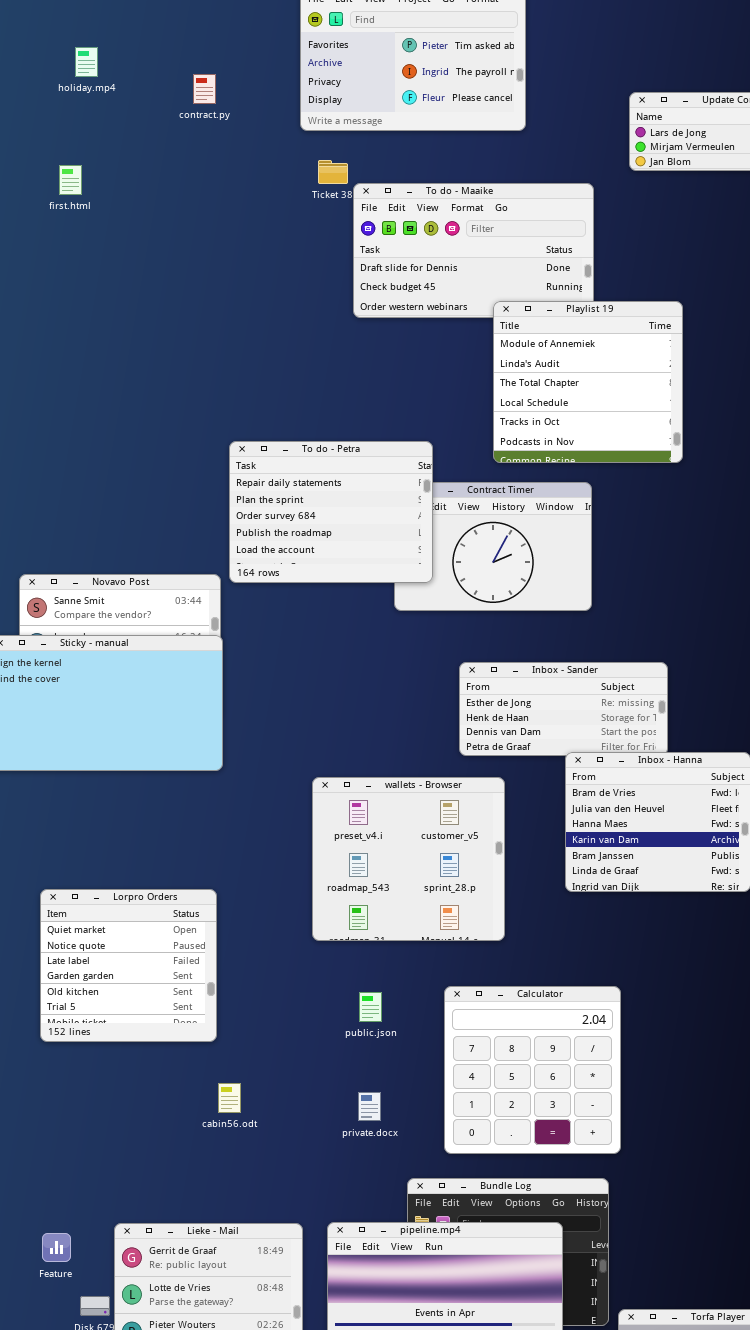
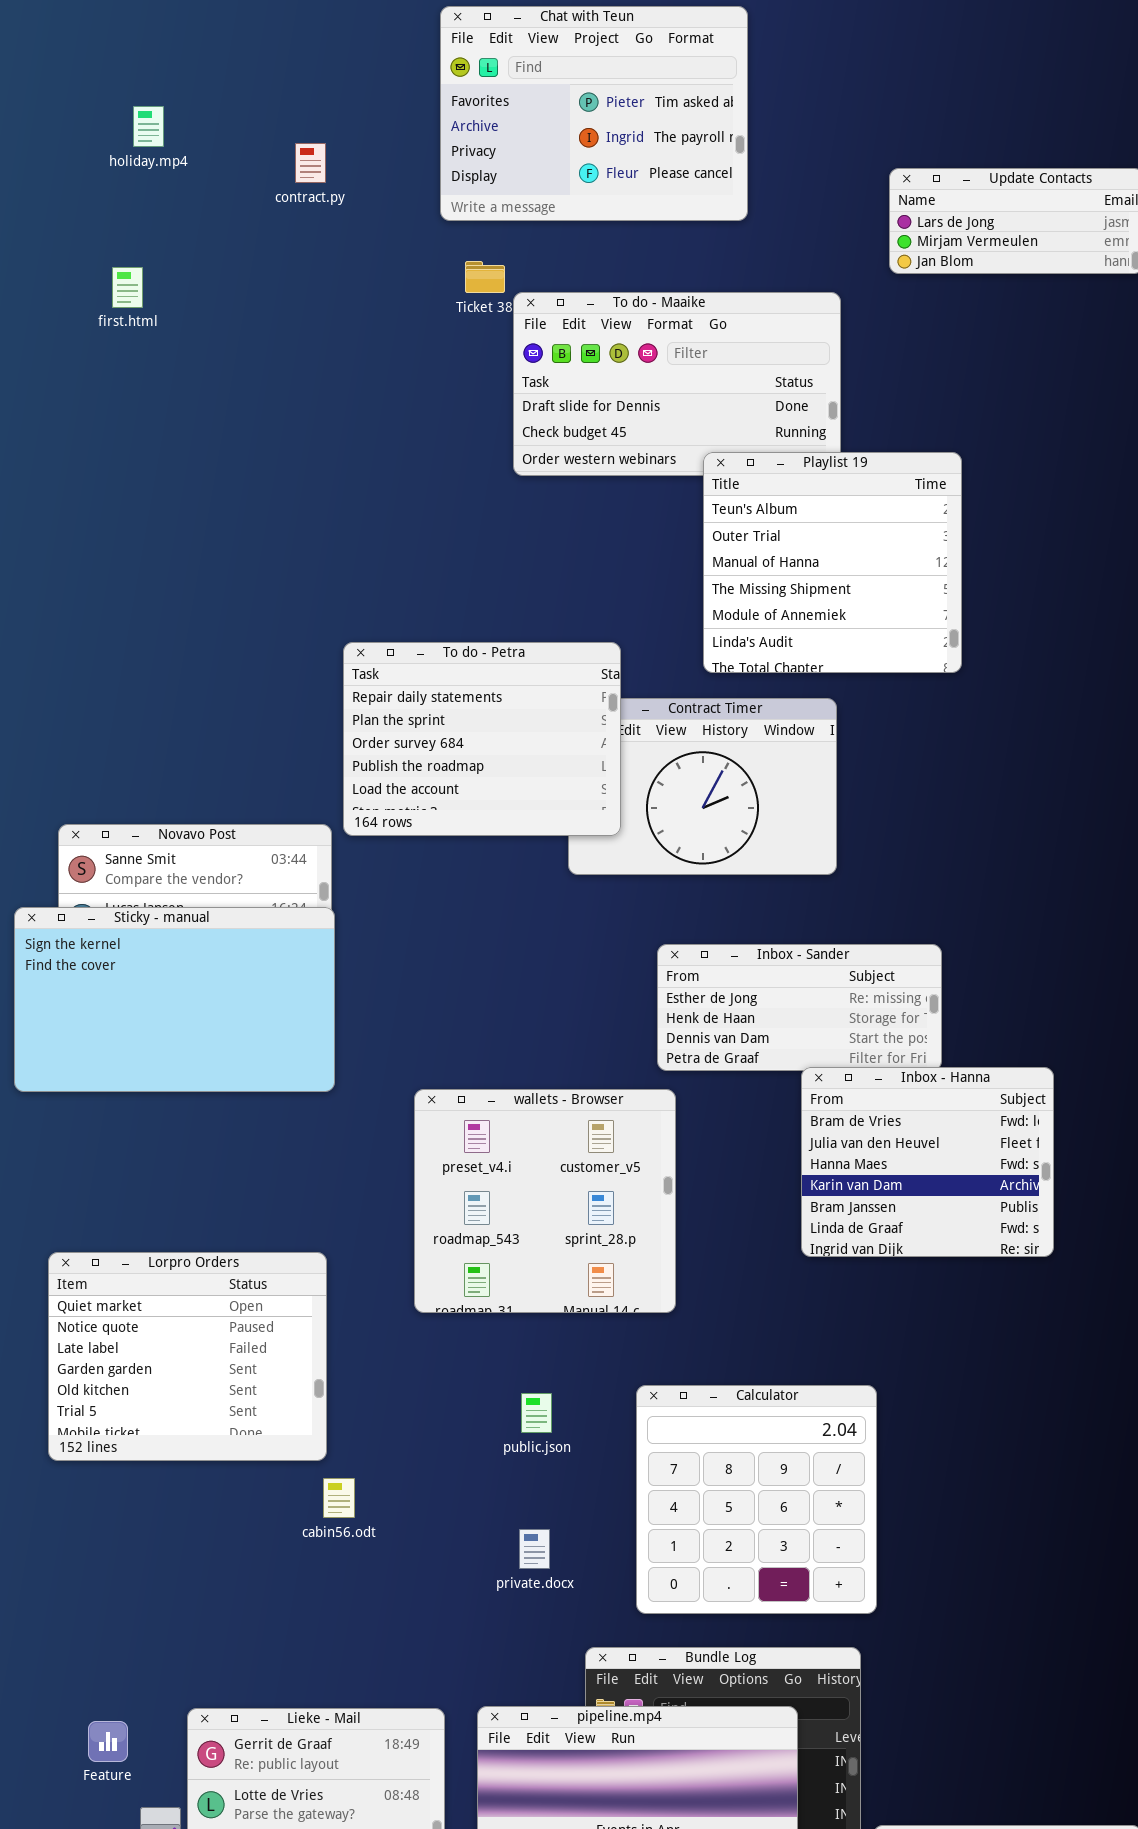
Playlist 19: [493,301,683,463] -> [703,452,962,673], scrolled up 4 rows
wallets - Browser: [312,777,505,941] -> [414,1089,676,1313], moved
Lorpro Orders: [40,889,217,1042] -> [48,1252,327,1461], resized
cabin56.odt: [218,1083,241,1113] -> [323,1478,355,1518], moved

